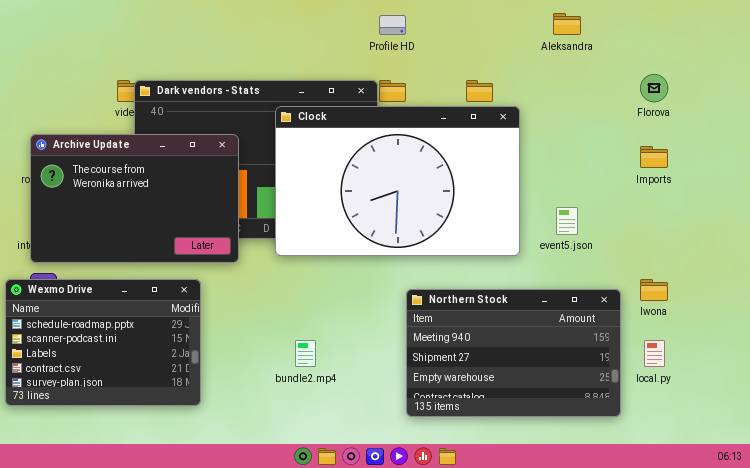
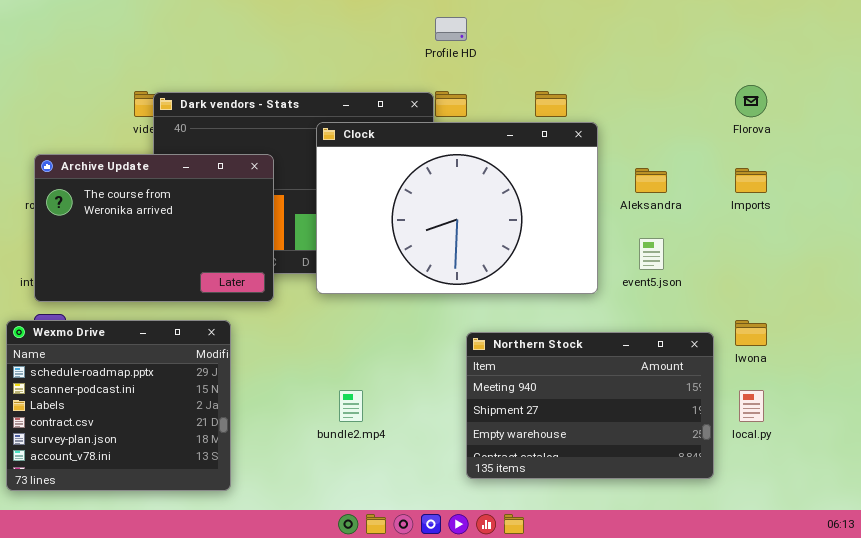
Aleksandra: [553,13,581,35] -> [635,168,667,193], moved
Wexmo Drive: [5,279,201,406] -> [6,320,231,491], resized

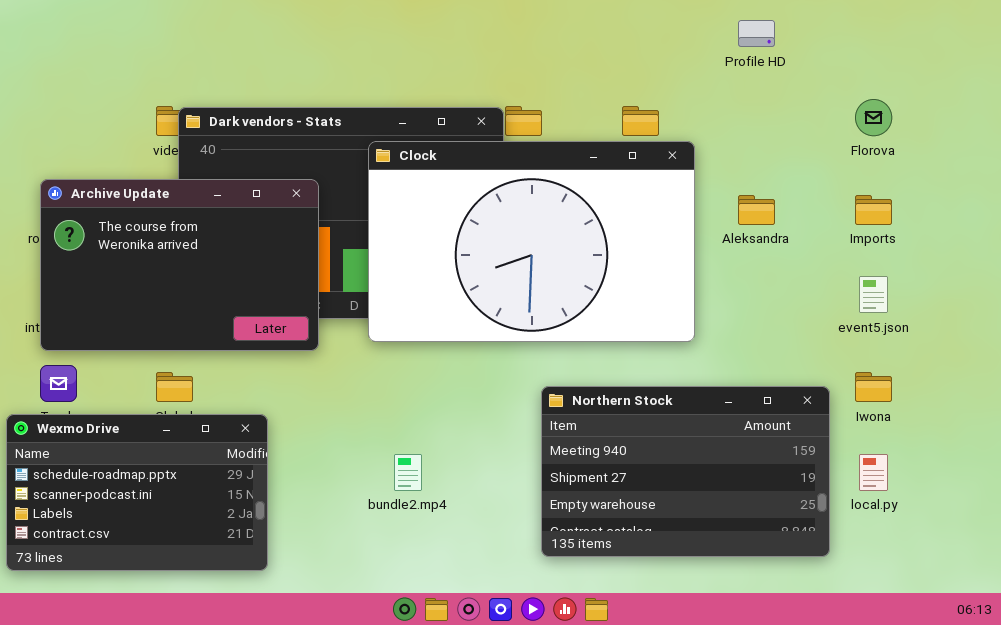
Profile HD: [435,17,467,41] -> [738,20,775,47], moved
event5.json: [639,238,664,270] -> [859,276,888,313], moved
Wexmo Drive: [6,320,231,491] -> [6,414,268,571], resized

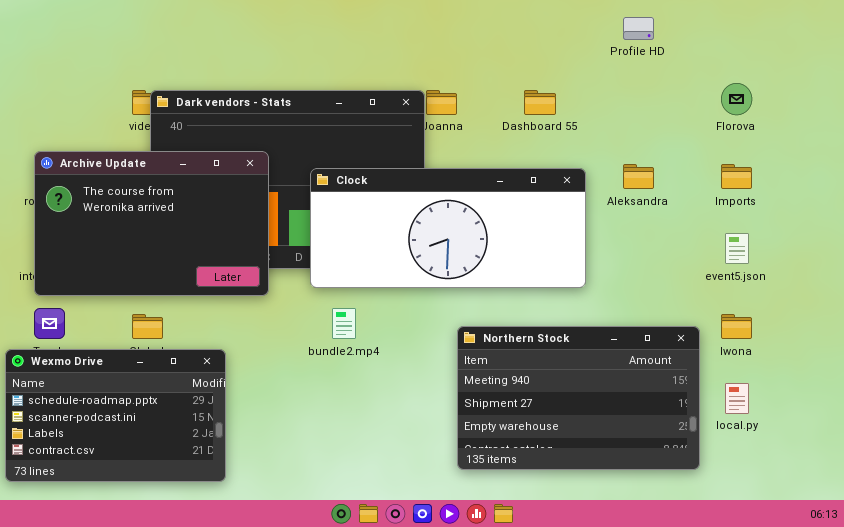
Clock: [368,141,695,342] -> [310,168,586,288], resized
bundle2.mp4: [394,454,422,491] -> [332,308,356,339], moved

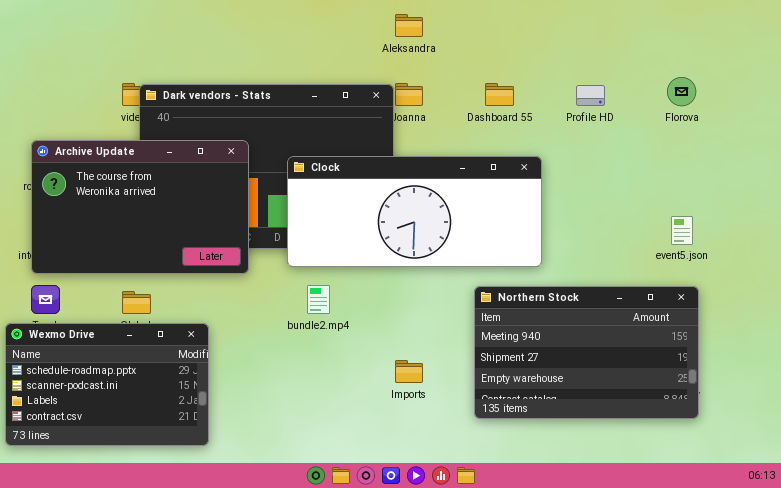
Profile HD: [623,17,654,40] -> [576,85,605,106], moved
Aleksandra: [623,164,654,189] -> [395,14,423,37], moved
Imports: [721,164,752,189] -> [395,360,423,383], moved
Northern Stock: [457,326,700,470] -> [474,286,699,419], moved

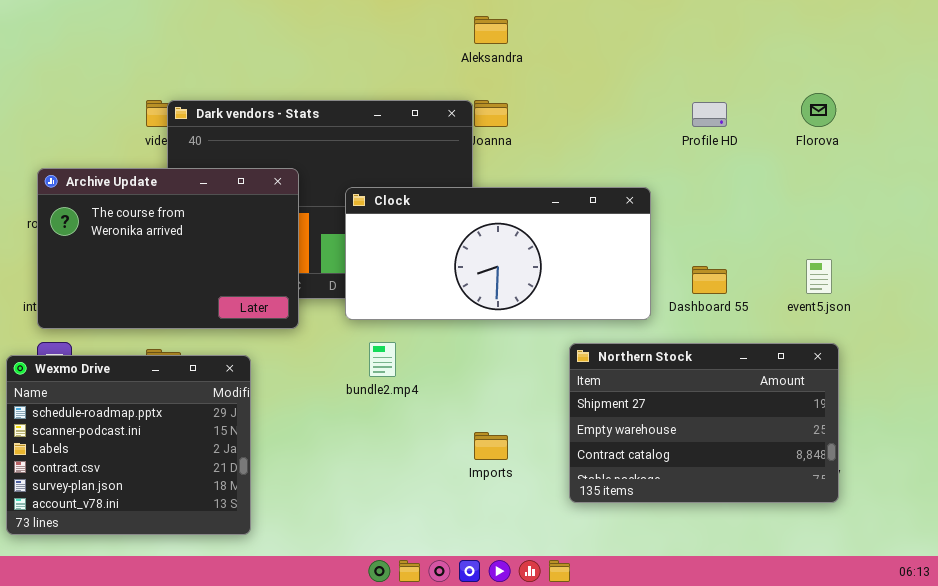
Dashboard 55: [485,83,514,106] -> [692,266,727,294], moved
Northern Stock: [474,286,699,419] -> [569,343,839,503], scrolled down 1 row
Wexmo Drive: [5,323,209,446] -> [6,355,251,535], resized

